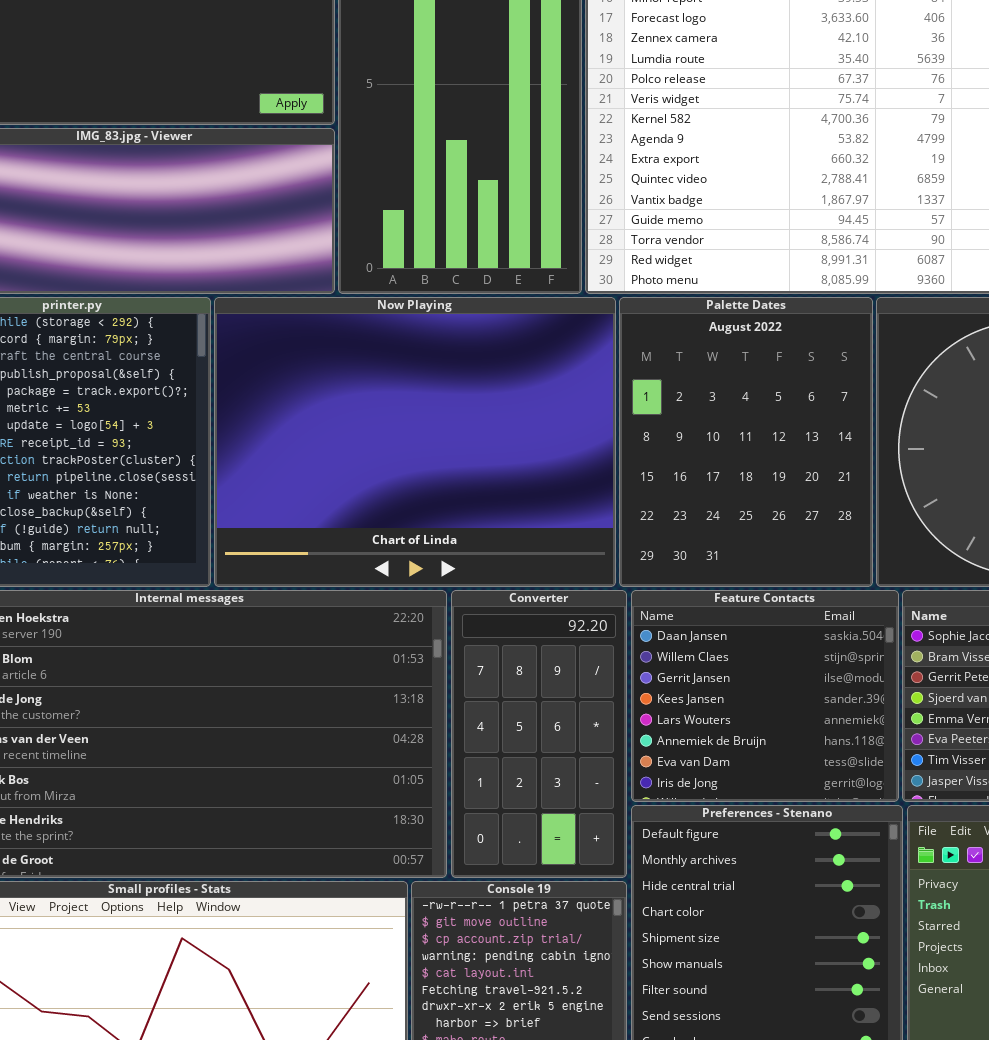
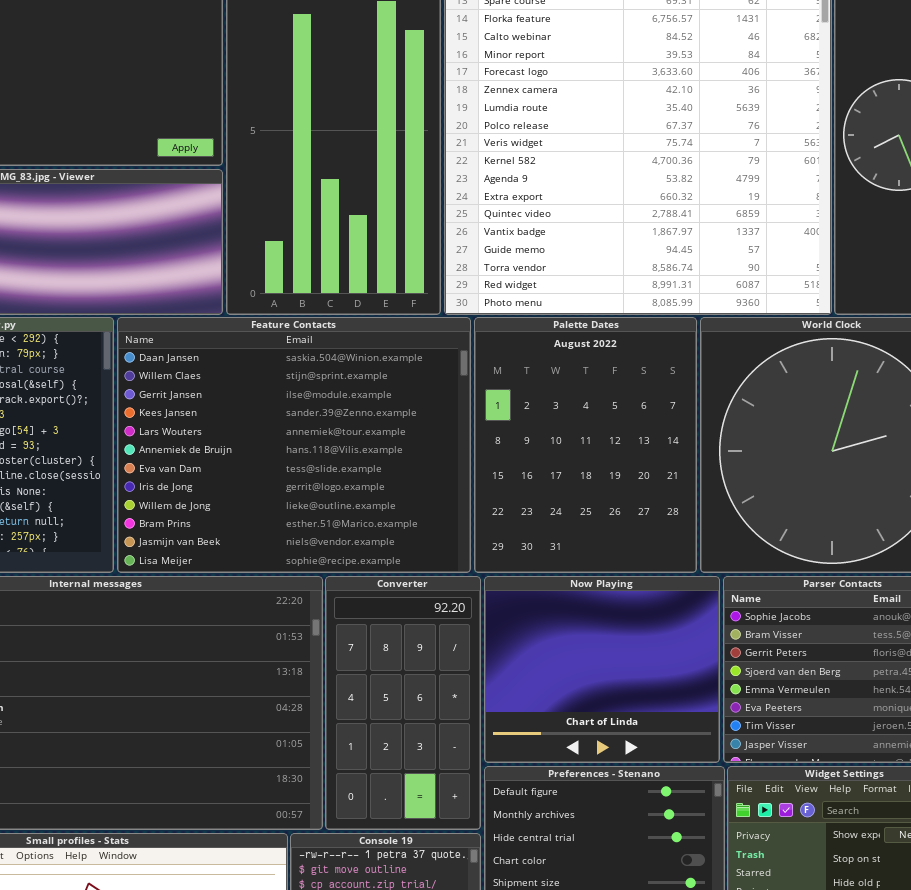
Now Playing: [214,297,616,587] -> [484,576,720,763], moved, resized
Feature Contacts: [631,590,899,802] -> [117,317,471,573], moved, resized

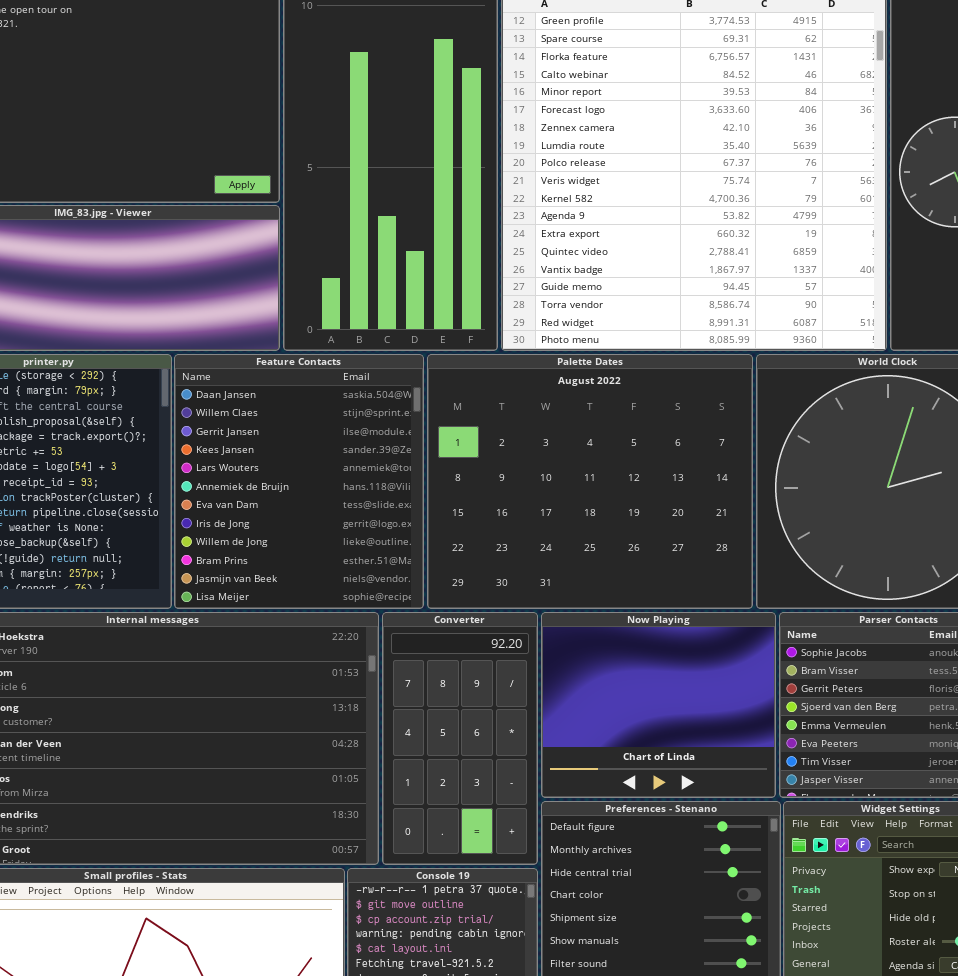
Feature Contacts: [117,317,471,573] -> [174,354,424,609], resized
Palette Dates: [474,317,697,573] -> [427,354,753,609], resized

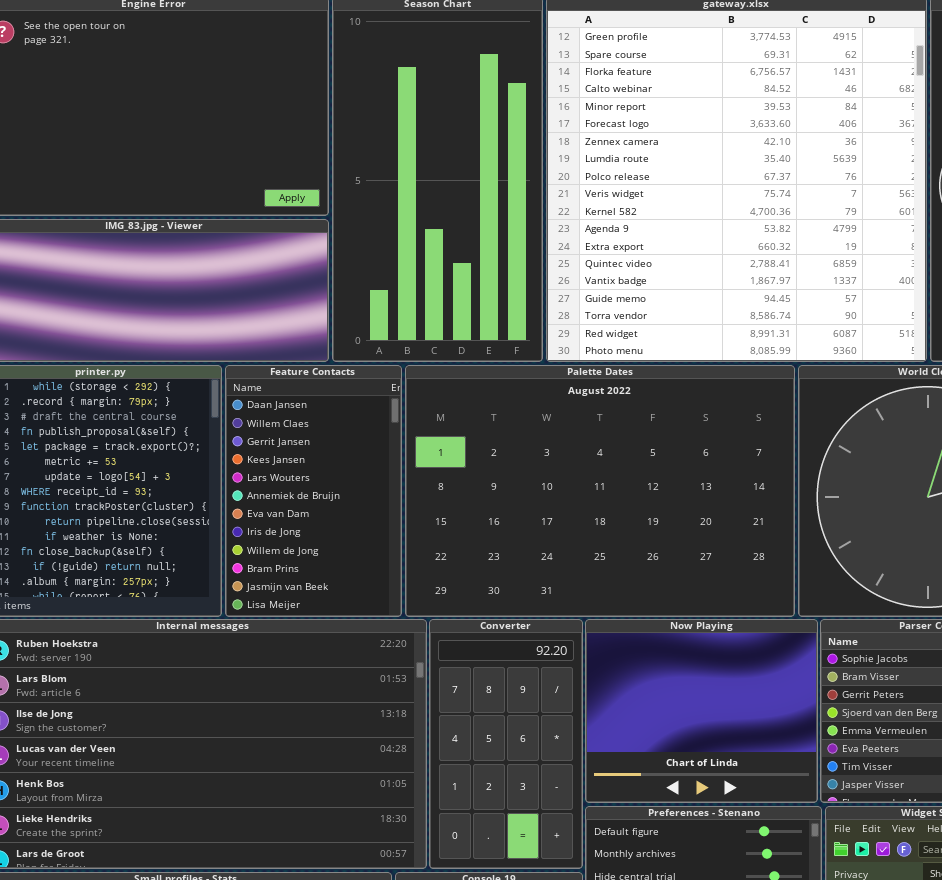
Feature Contacts: [174,354,424,609] -> [225,365,402,617], resized
Palette Dates: [427,354,753,609] -> [405,365,795,617], resized

